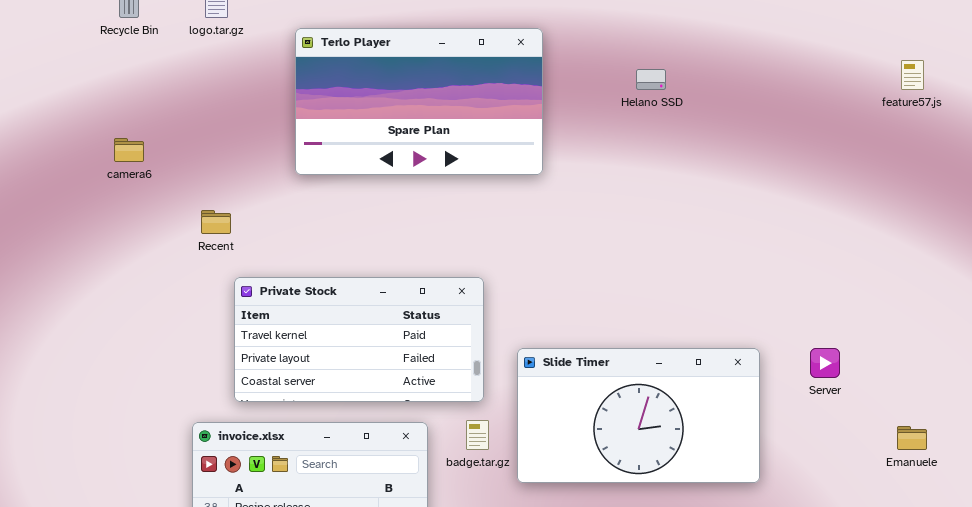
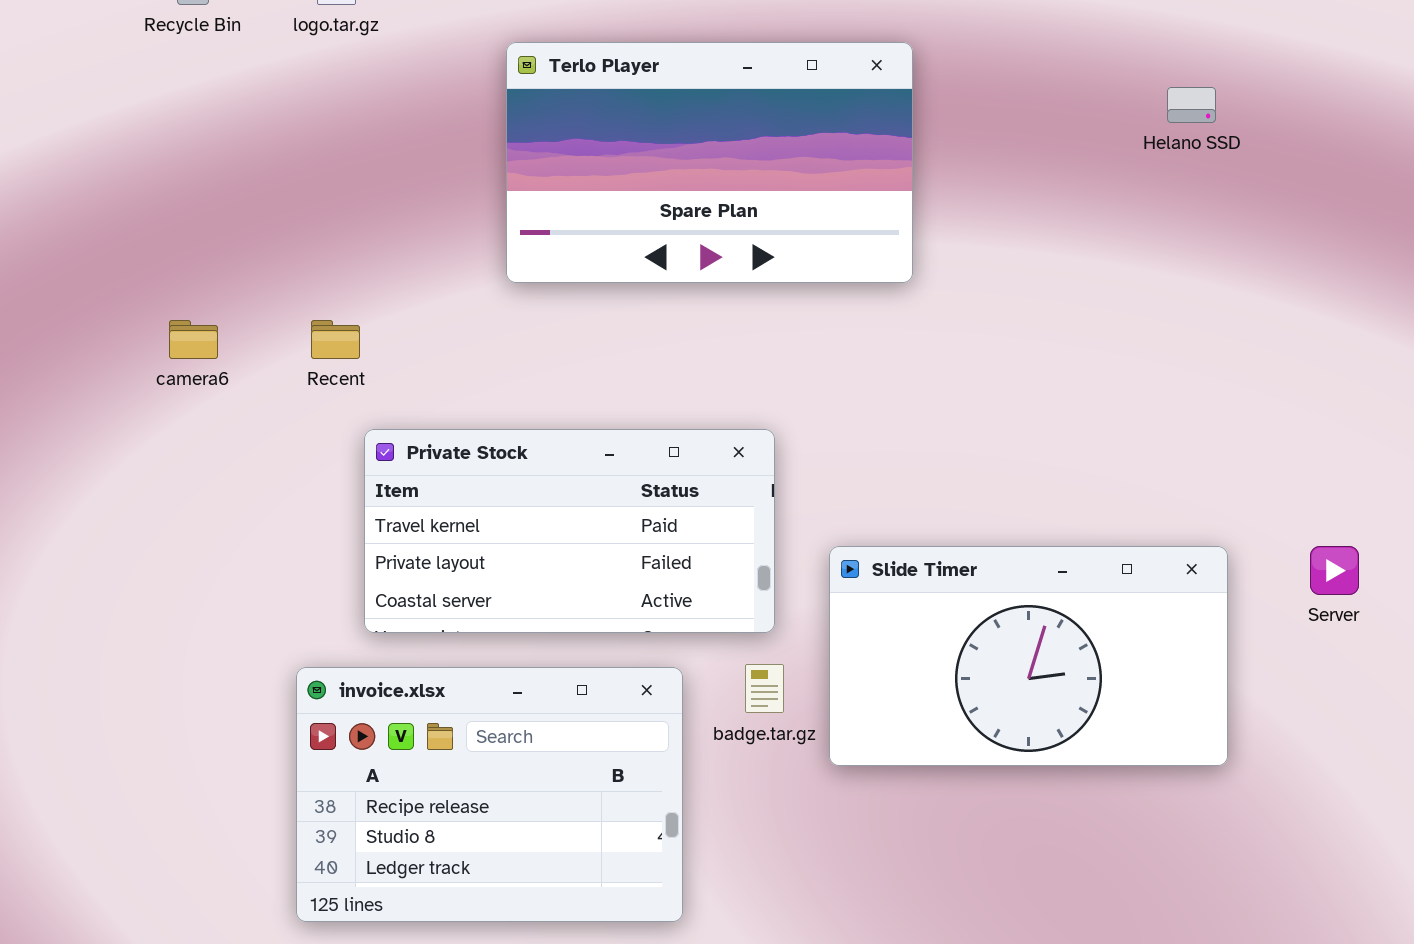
Terlo Player: [295,28,543,175] -> [506,42,913,283], moved
Helano SSD: [636,69,666,90] -> [1167,87,1216,123], moved
camera6: [114,138,144,162] -> [169,320,218,359], moved

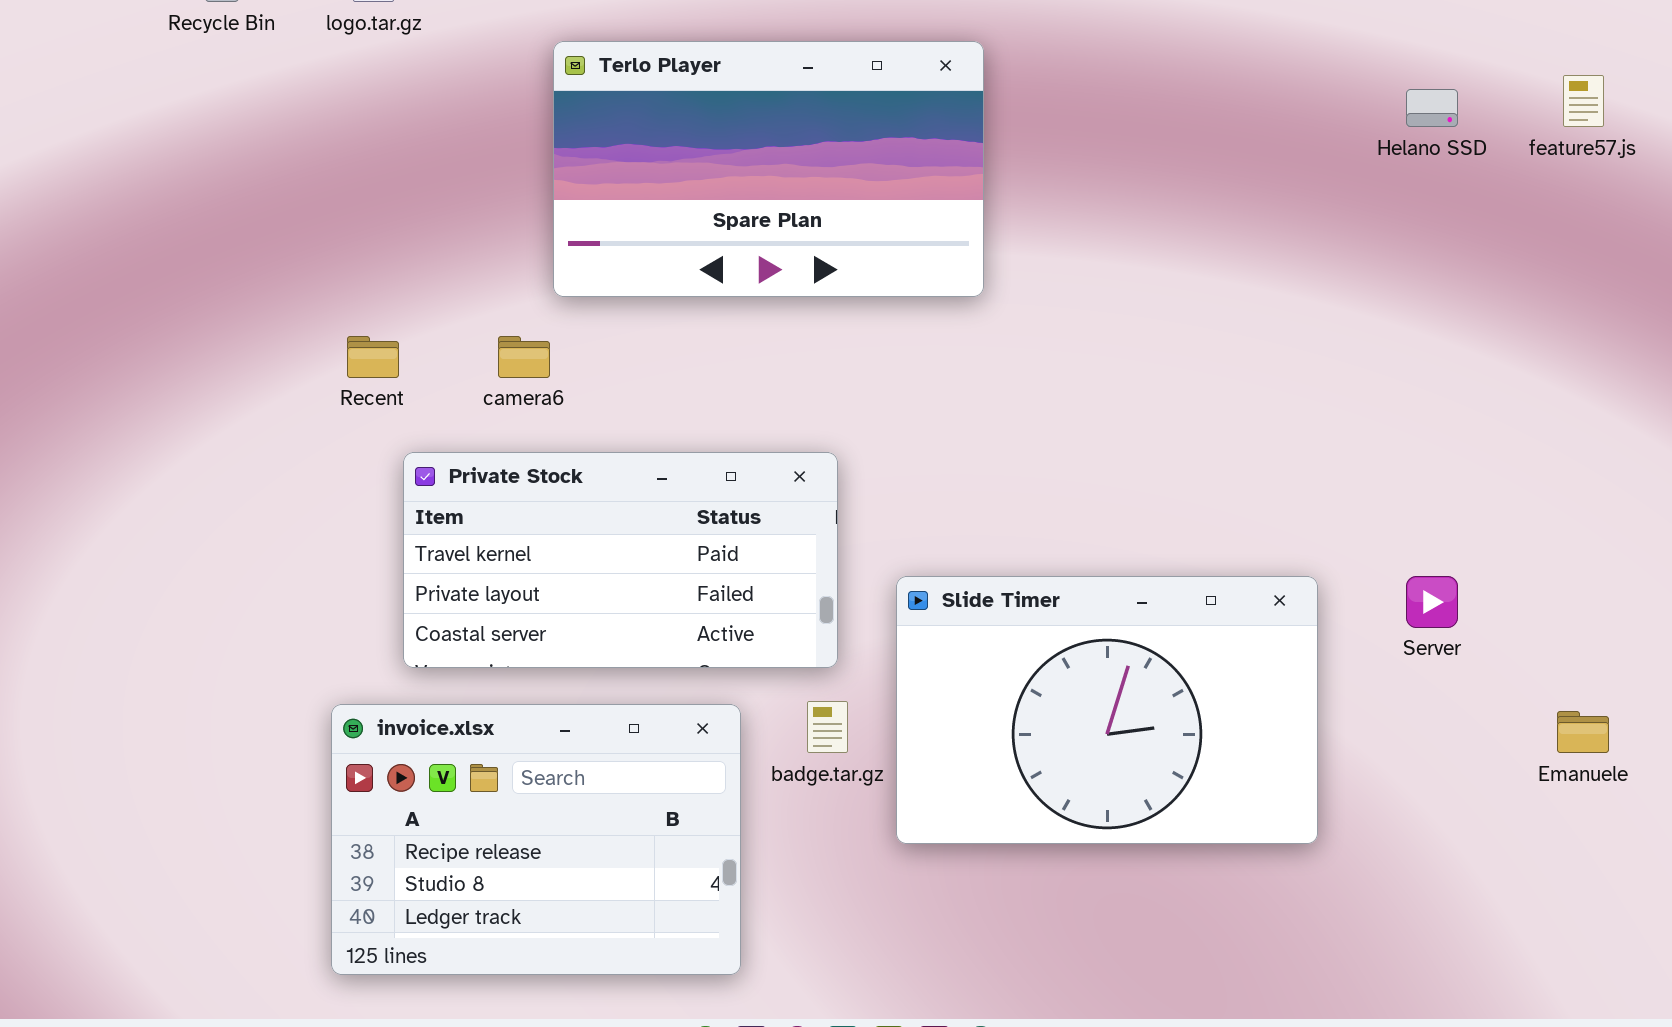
Helano SSD: [1167,87,1216,123] -> [1406,89,1458,127], moved
camera6: [169,320,218,359] -> [498,336,550,378], moved
Slide Timer: [829,546,1228,766] -> [896,576,1318,844], resized

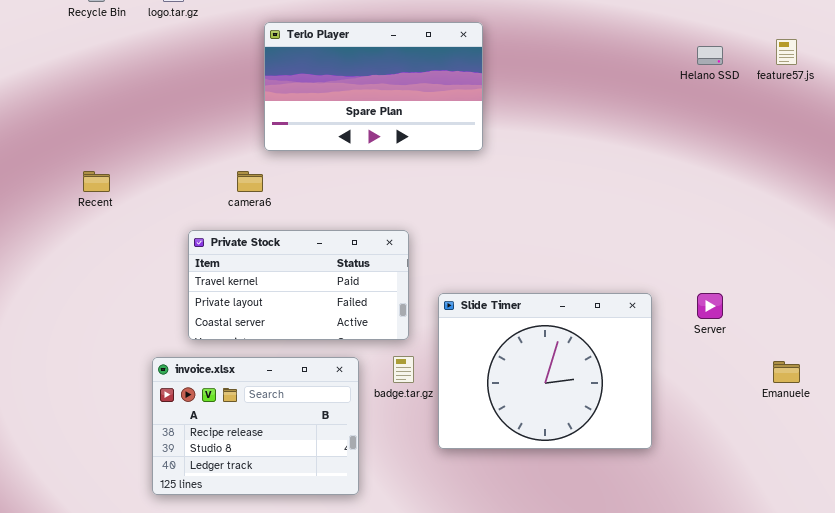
Recent: [347,336,399,378] -> [83,171,110,192], moved
Slide Timer: [896,576,1318,844] -> [438,293,652,449], resized

